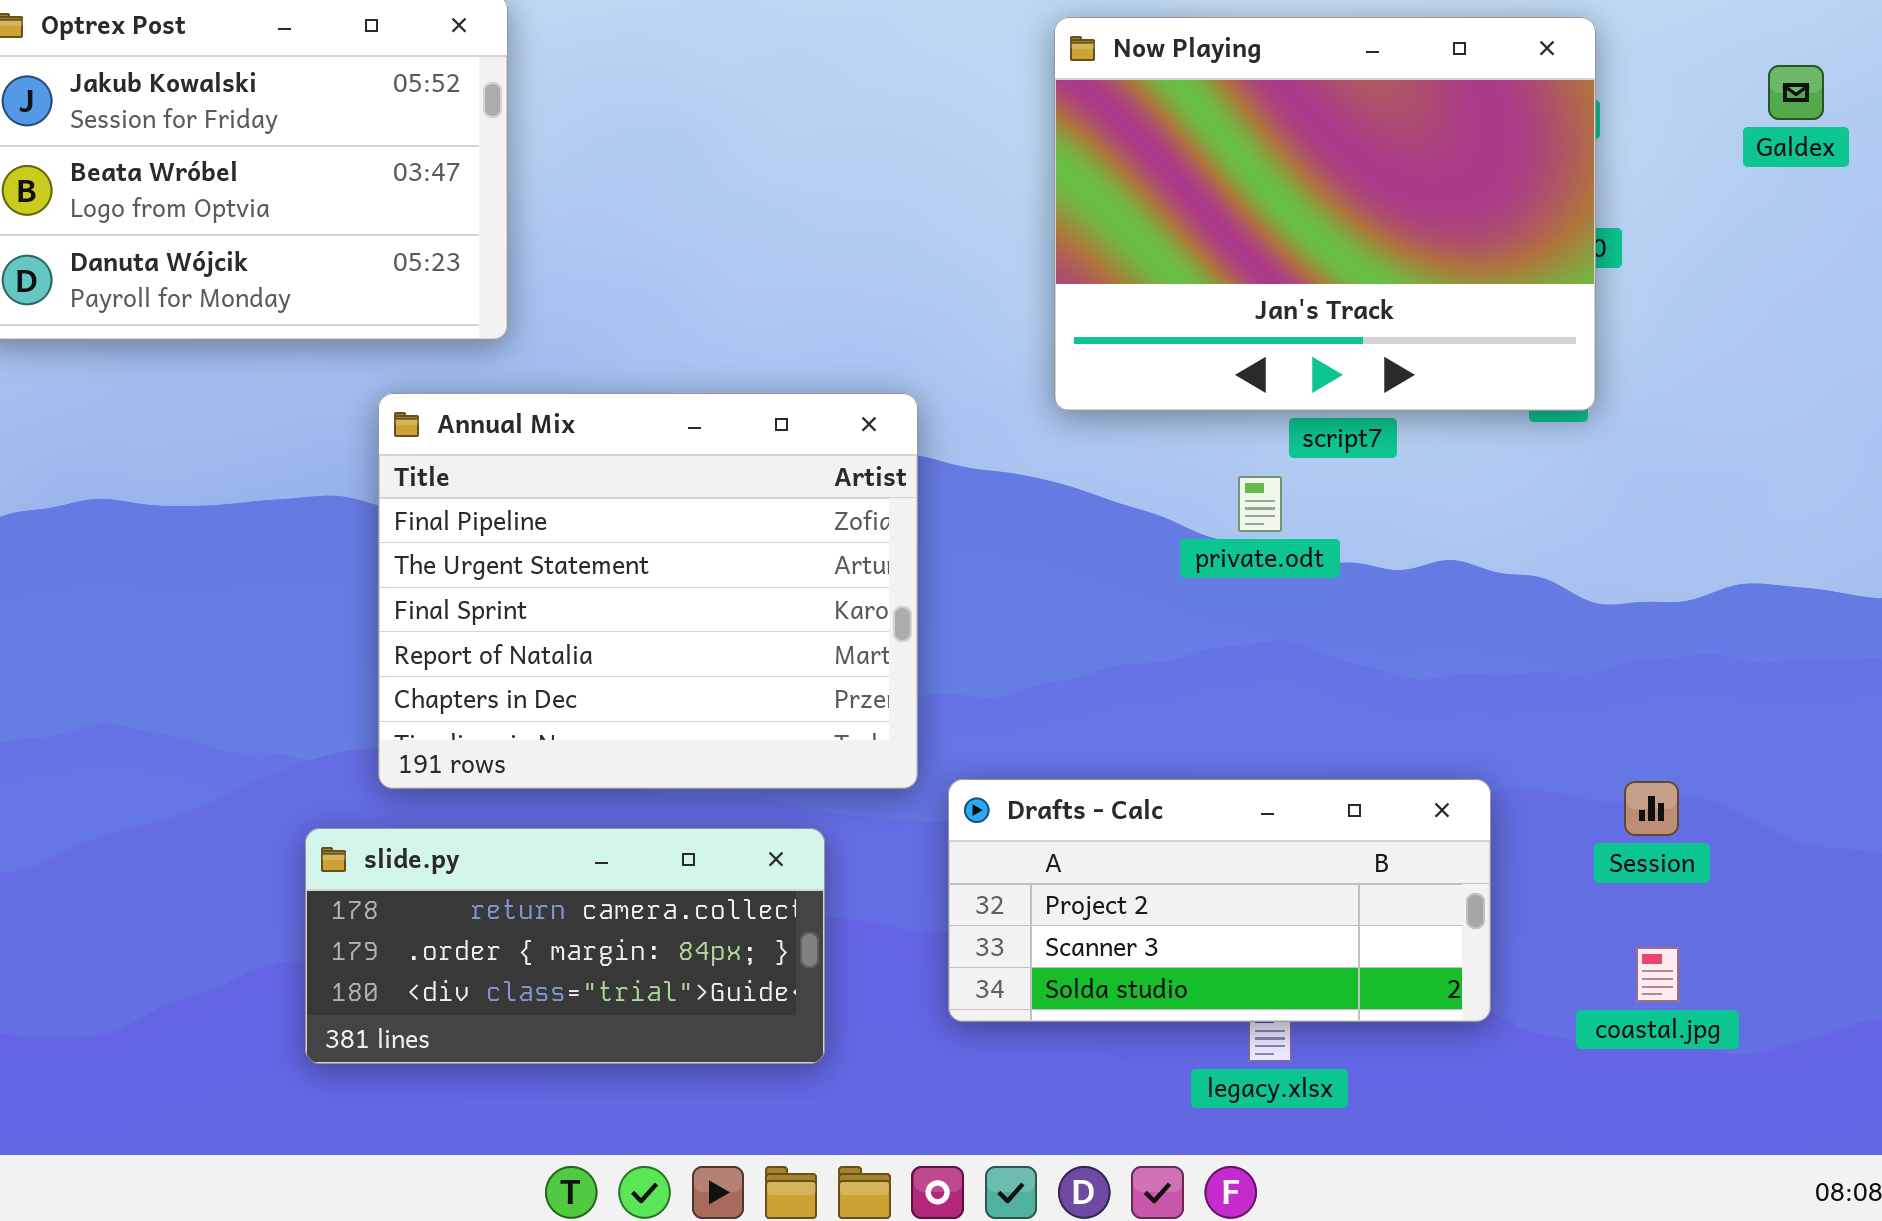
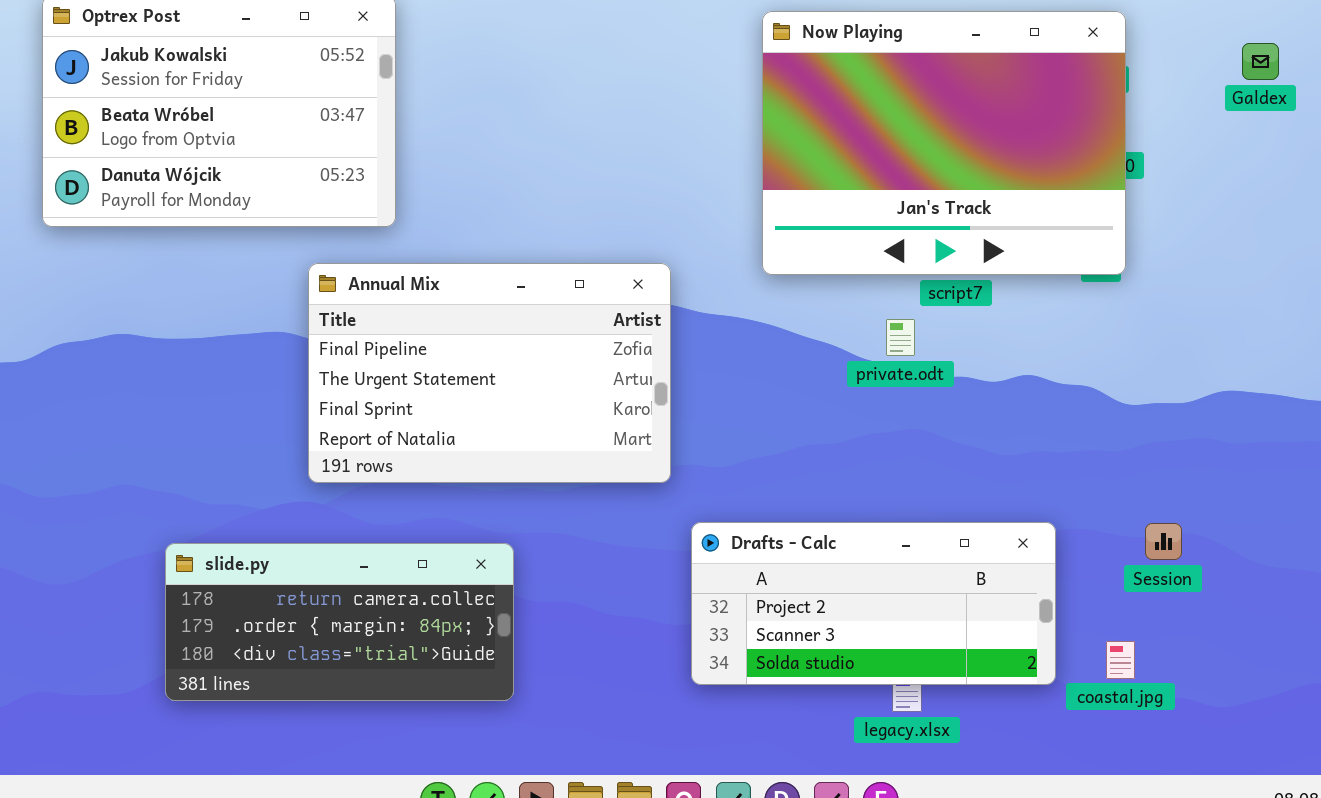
Annual Mix: [378,393,918,789] -> [308,263,671,483], resized
slide.py: [305,828,825,1064] -> [165,543,514,701], moved
coastal.jpg: [1636,947,1679,1002] -> [1106,641,1135,679], moved

